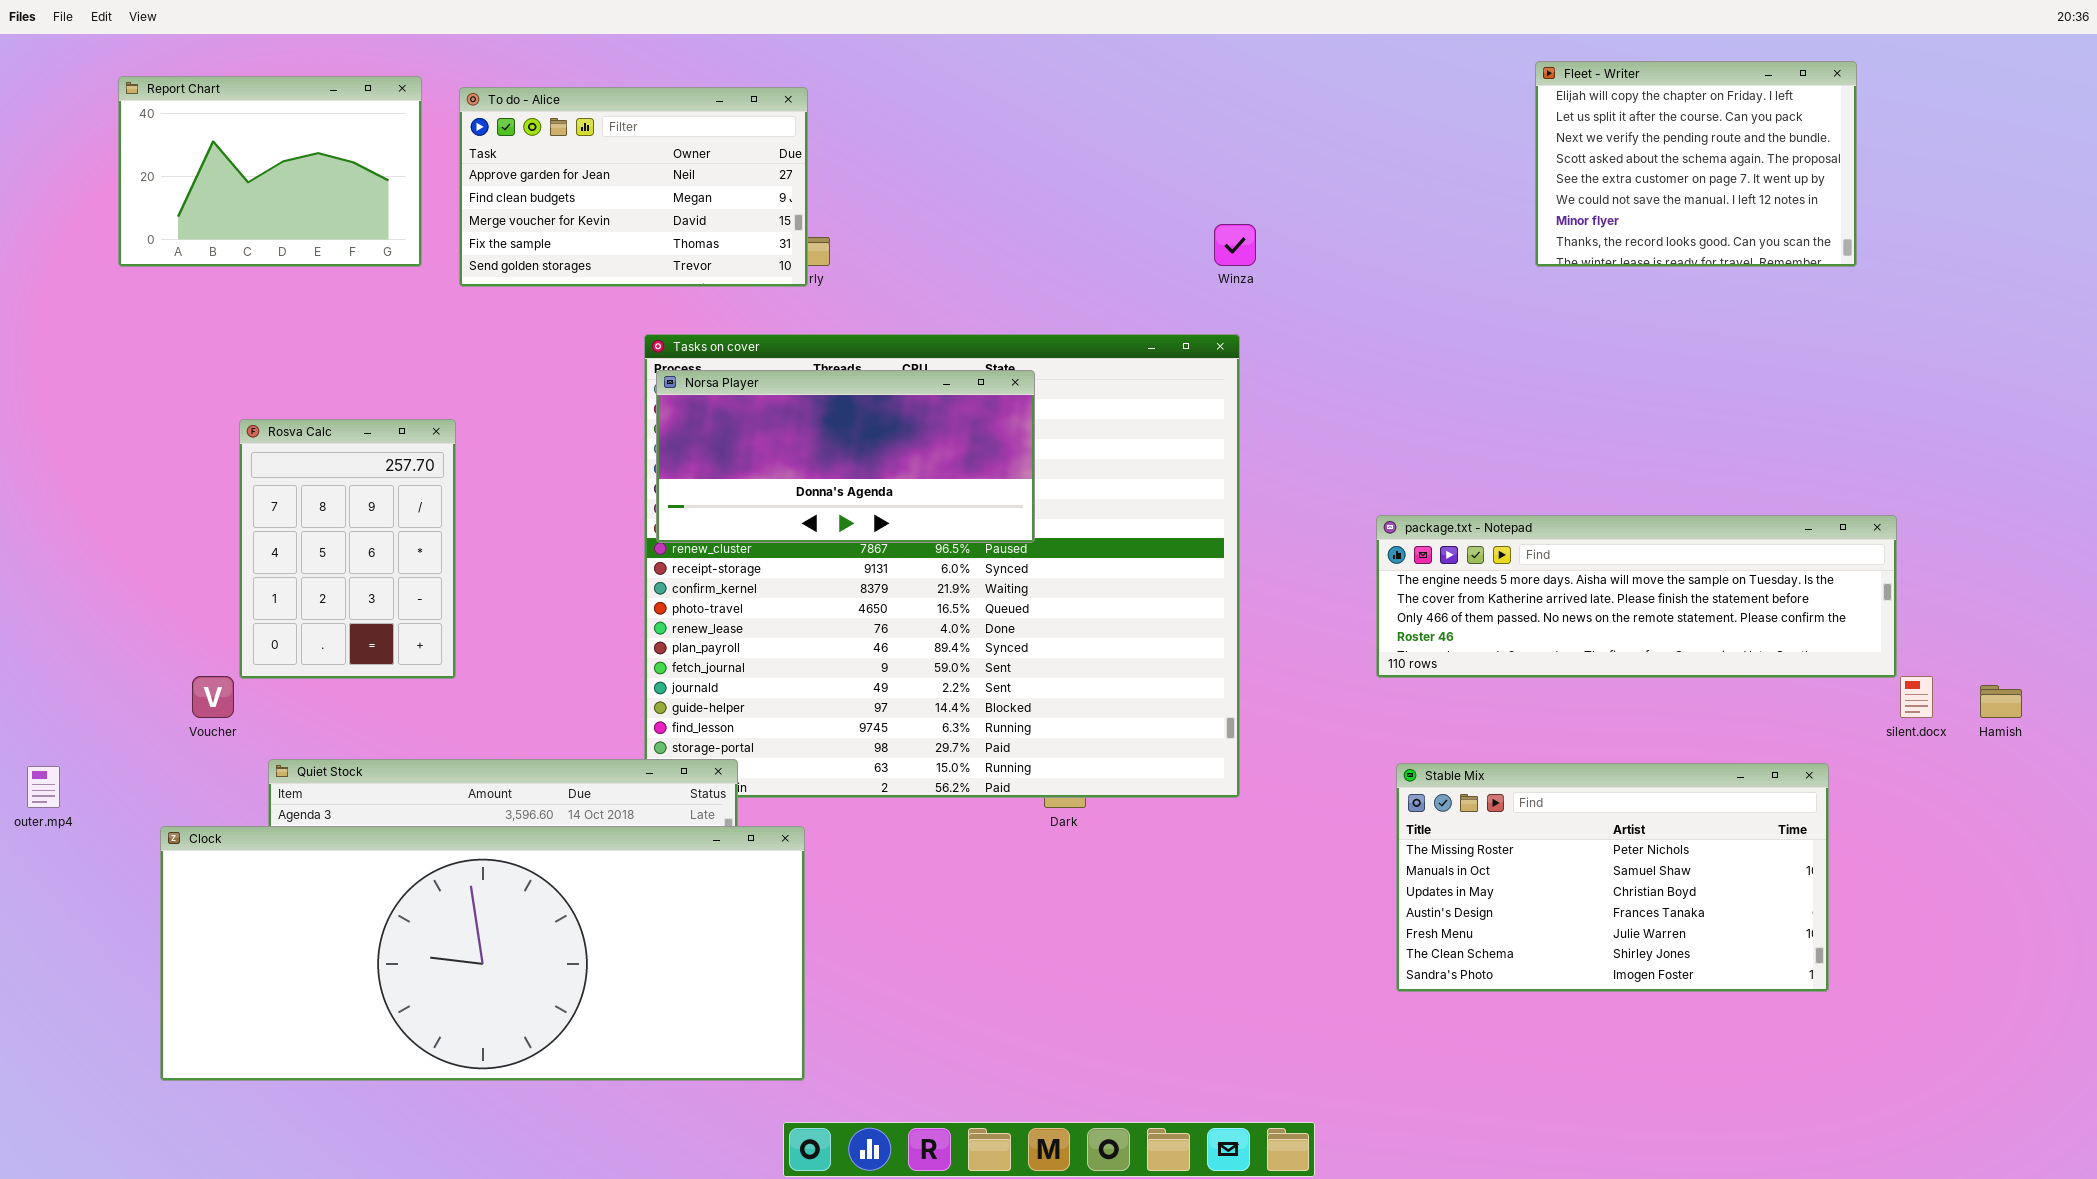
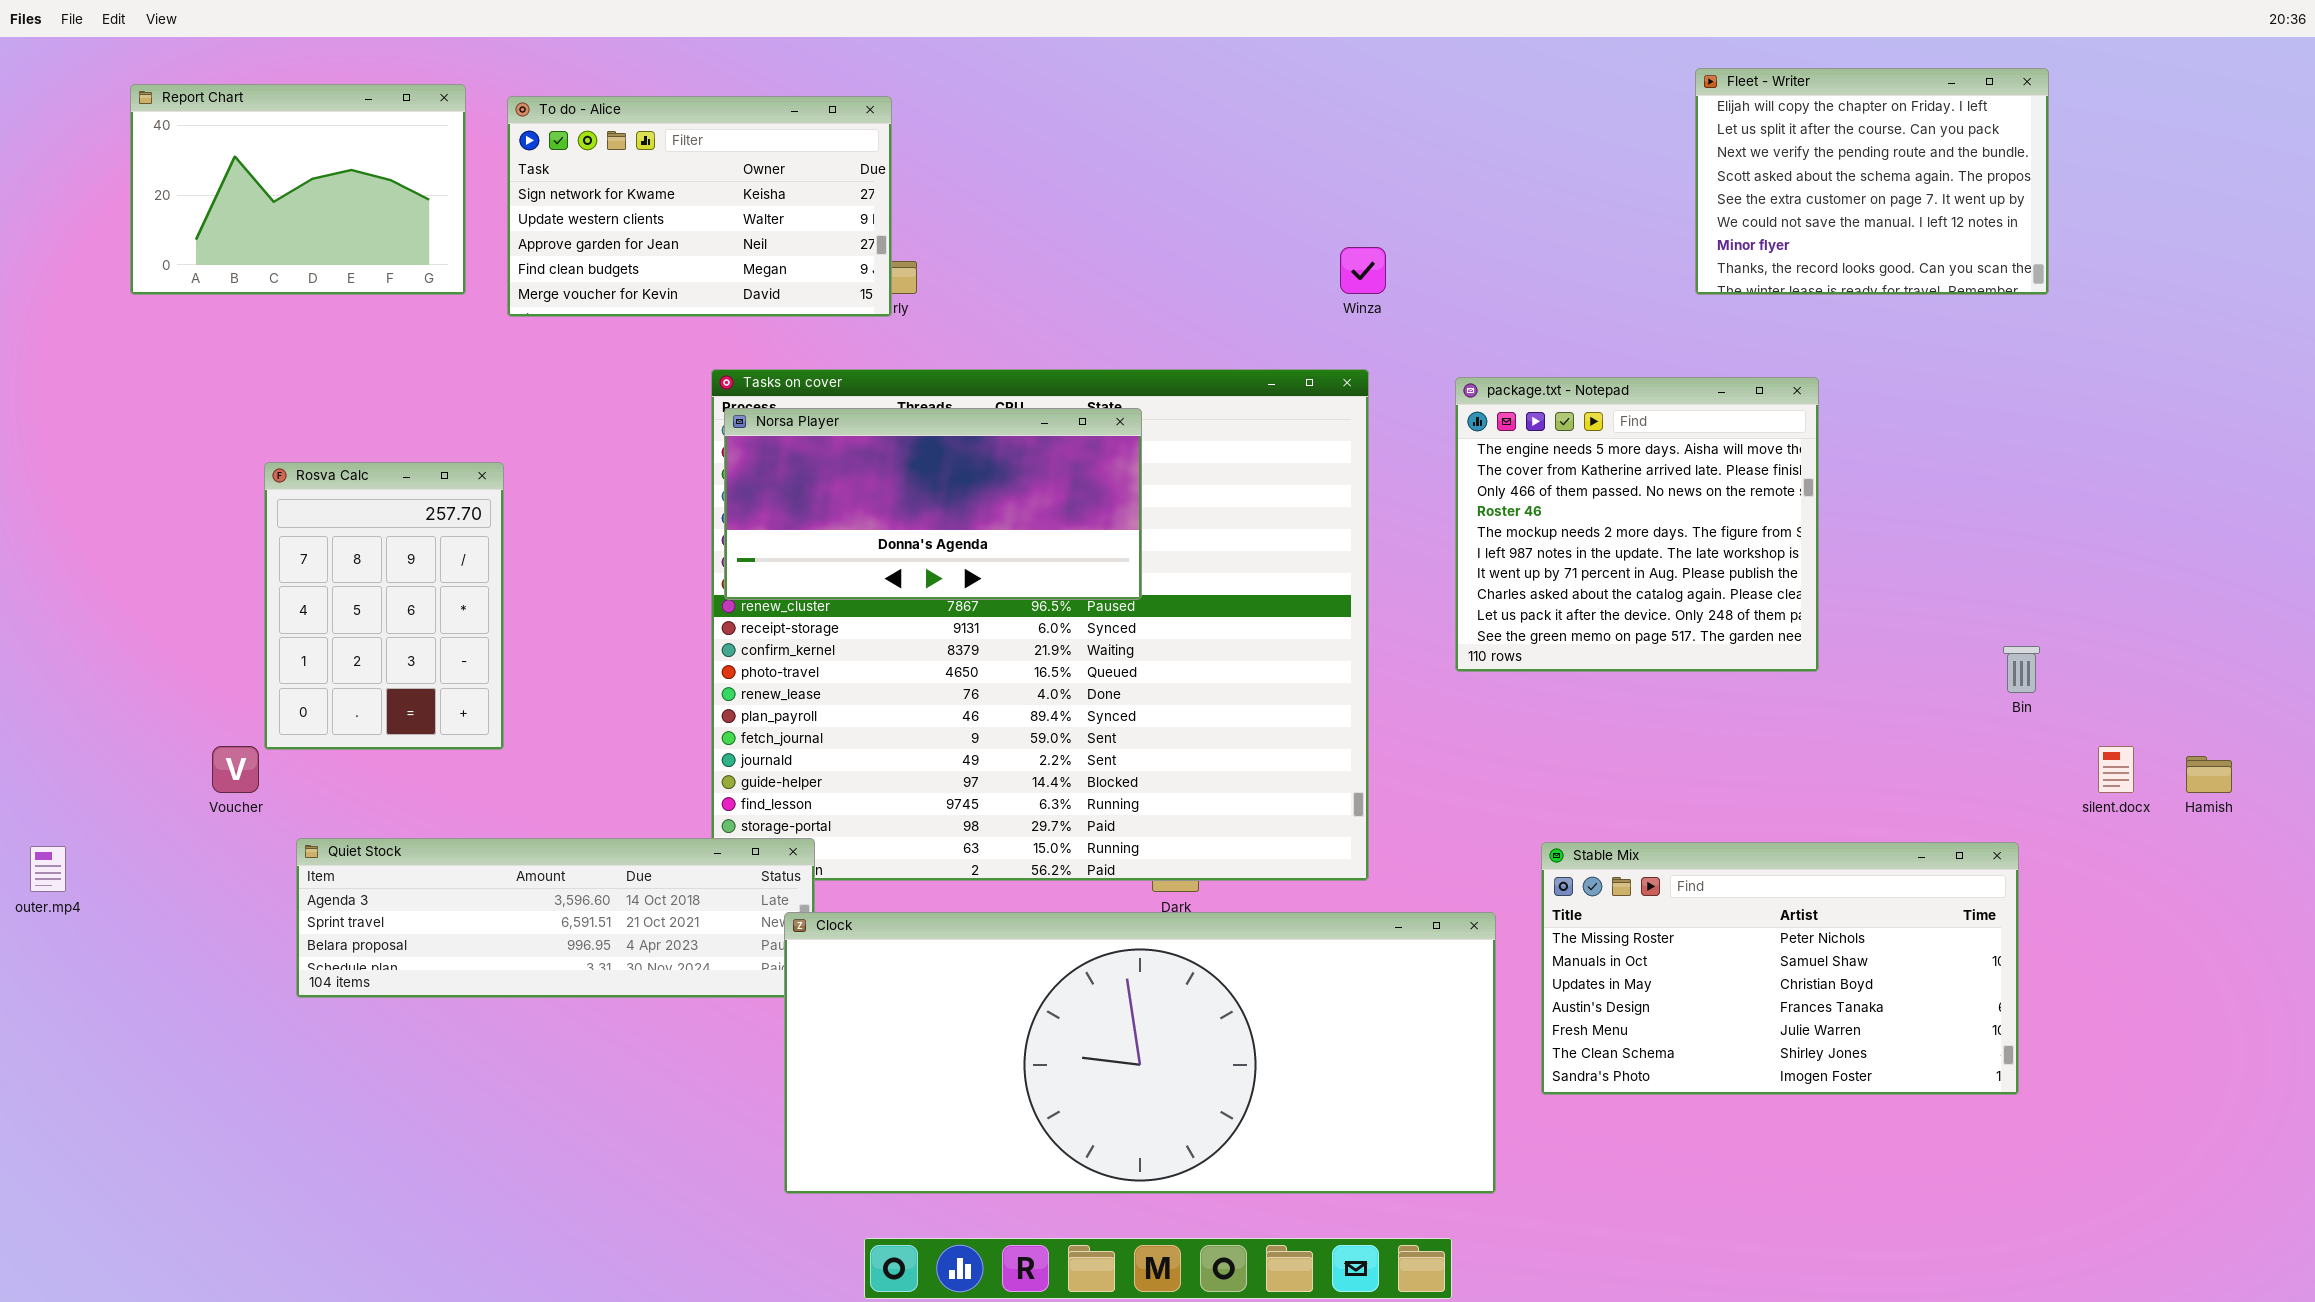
To do - Alice: [459,87,808,287] -> [507,96,892,317], scrolled up 2 rows
package.txt - Notepad: [1376,515,1897,678] -> [1455,377,1819,672], moved, resized
Clock: [160,826,805,1081] -> [784,912,1496,1194], moved

